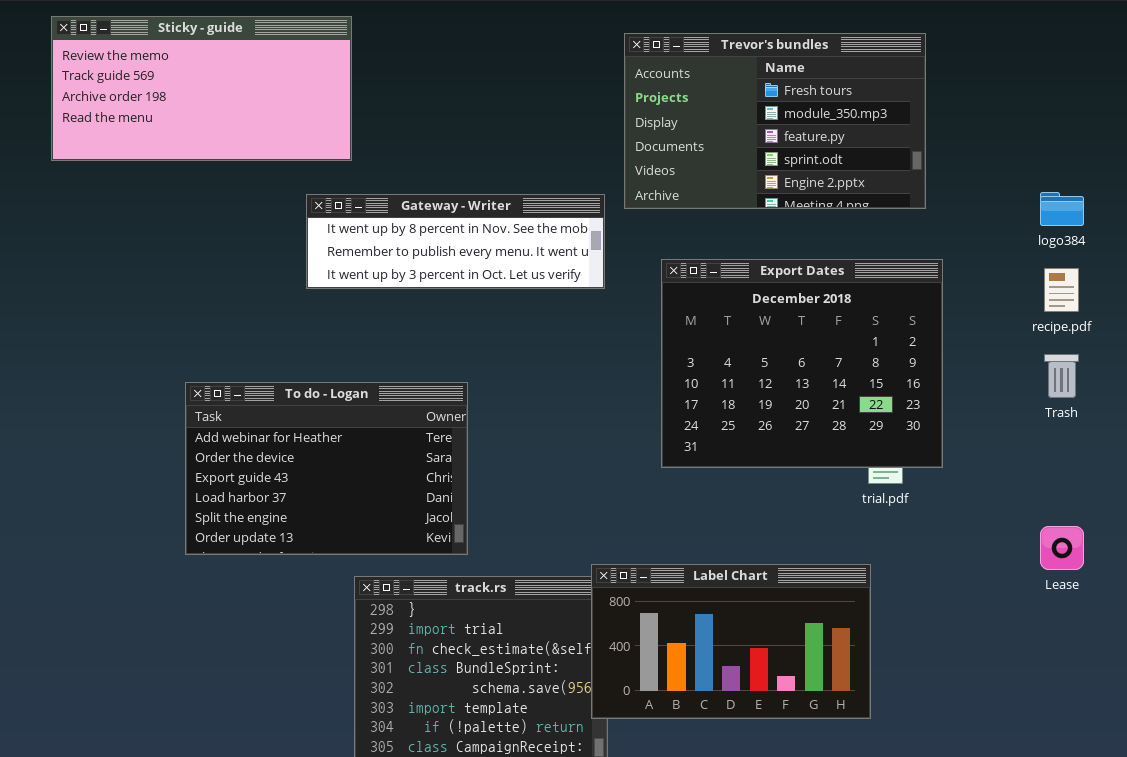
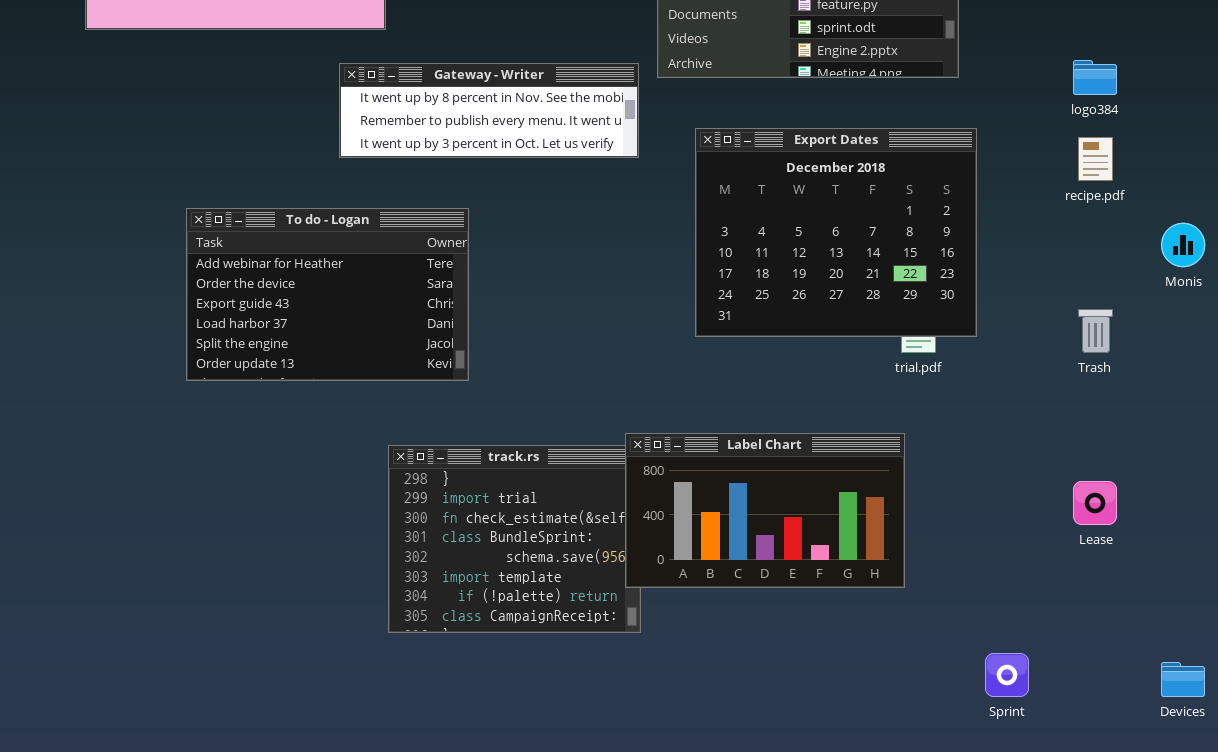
Trash: [1044,354,1079,398] -> [1078,309,1113,353], moved
To do - Logan: [185,382,468,555] -> [186,208,469,381], moved
Lease: [1040,526,1084,570] -> [1073,481,1117,525], moved

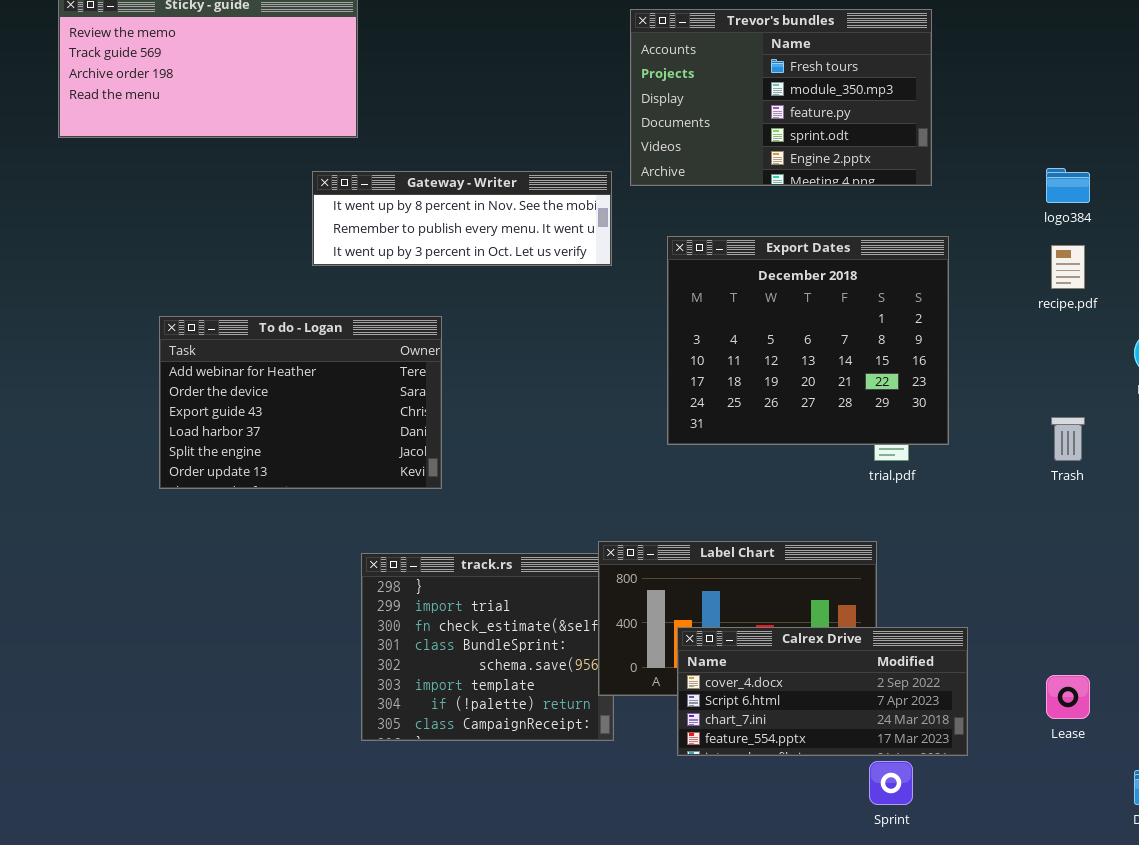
Lease: [1073,481,1117,525] -> [1046,675,1090,719], moved
Calrex Drive: none -> [677,627,968,756], opened
Sprint: [985,653,1029,697] -> [869,761,913,805], moved

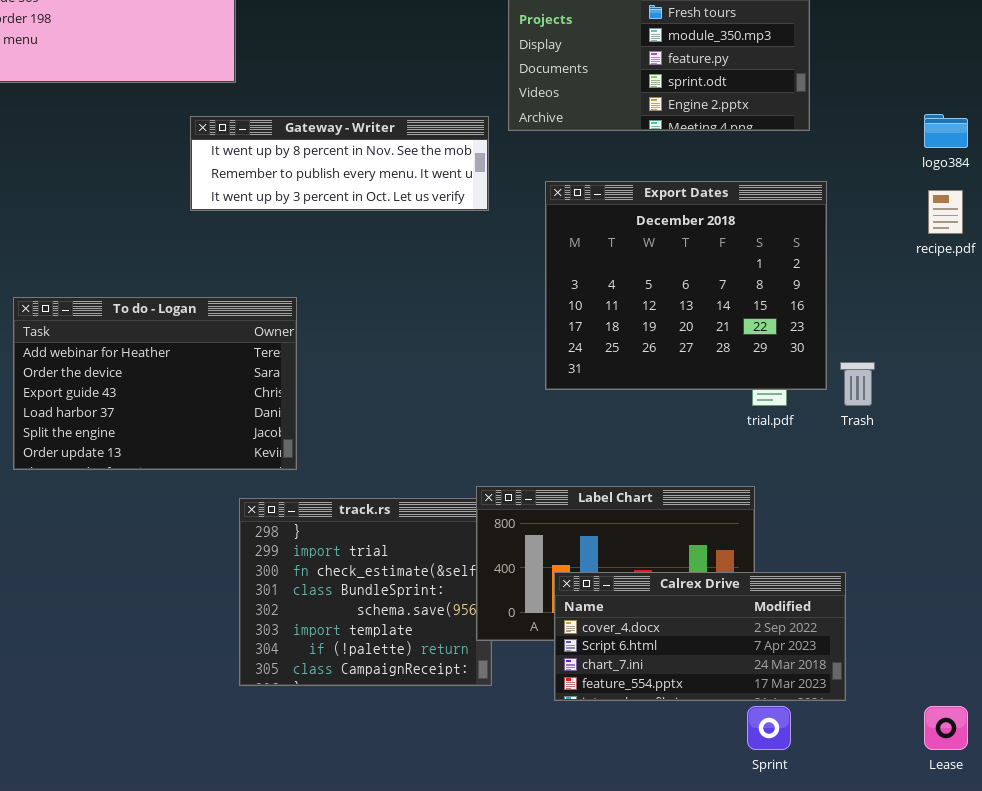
To do - Logan: [159,316,442,489] -> [13,297,297,470], moved
Trash: [1051,417,1085,461] -> [840,362,875,406], moved
Lease: [1046,675,1090,719] -> [924,706,968,750], moved

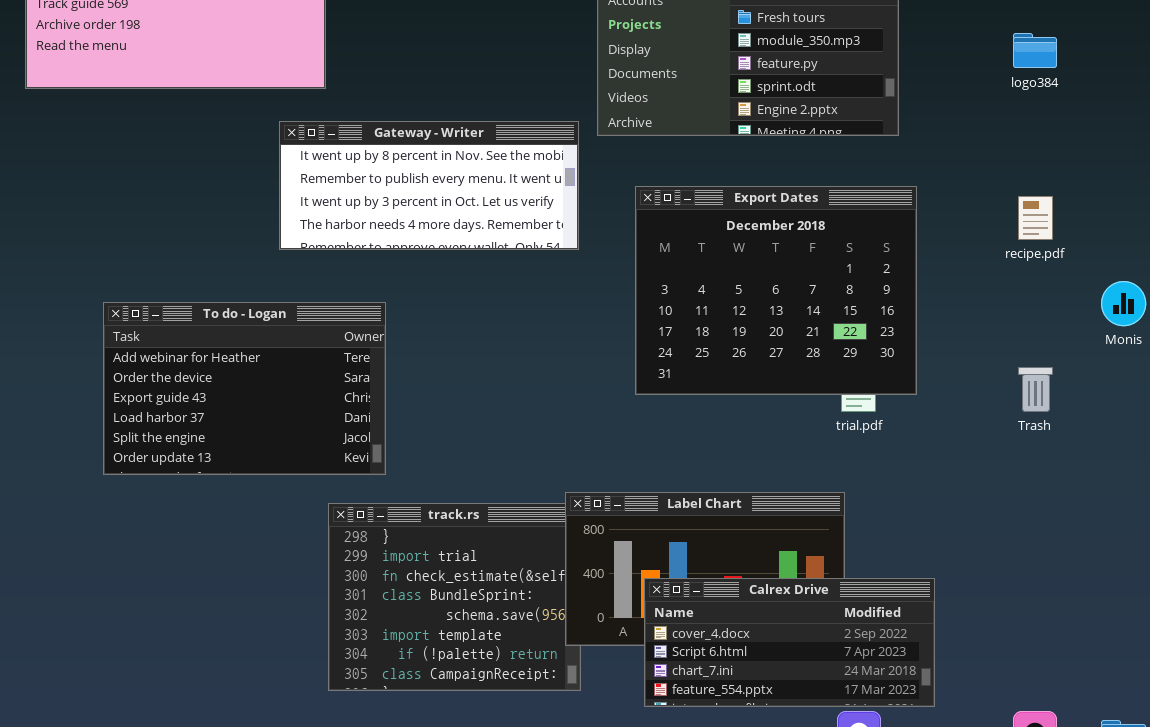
logo384: [924,114,968,148] -> [1013,33,1057,68], moved
Gateway - Writer: [190,116,489,211] -> [279,121,579,250], resized
Trash: [840,362,875,406] -> [1018,367,1053,412], moved

